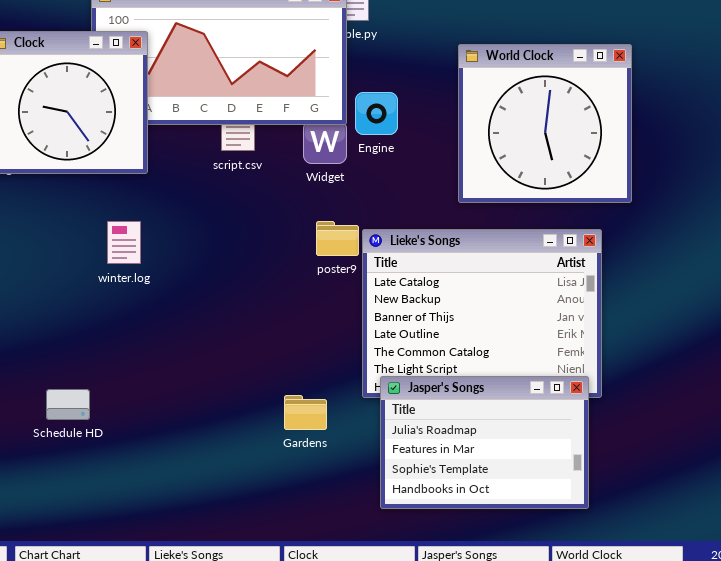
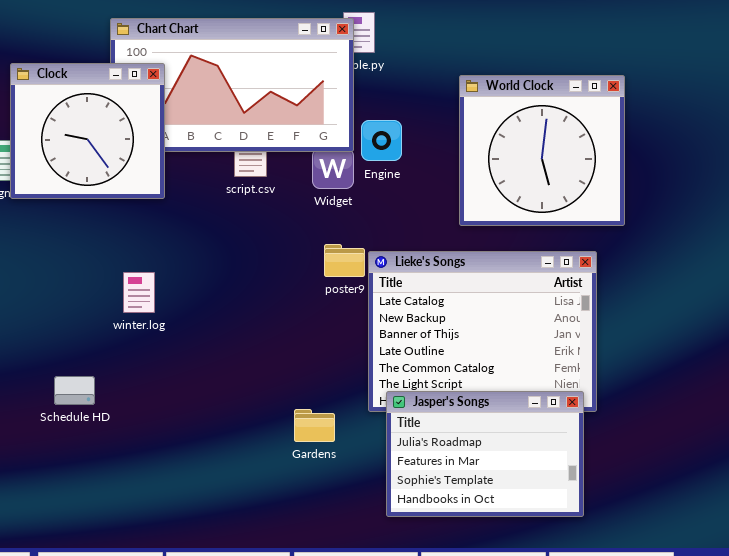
winter.log: [107,221,141,264] -> [123,272,155,313], moved
Schedule HD: [46,389,90,420] -> [54,376,95,405], moved

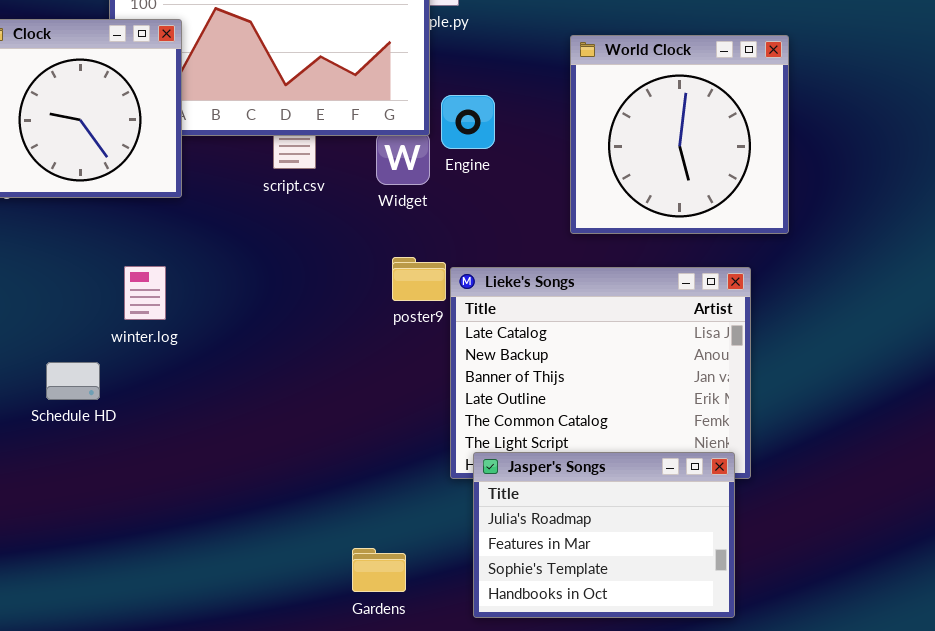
winter.log: [123,272,155,313] -> [124,266,166,320], moved
Schedule HD: [54,376,95,405] -> [46,362,100,400], moved
Gardens: [294,409,335,442] -> [352,548,406,592], moved

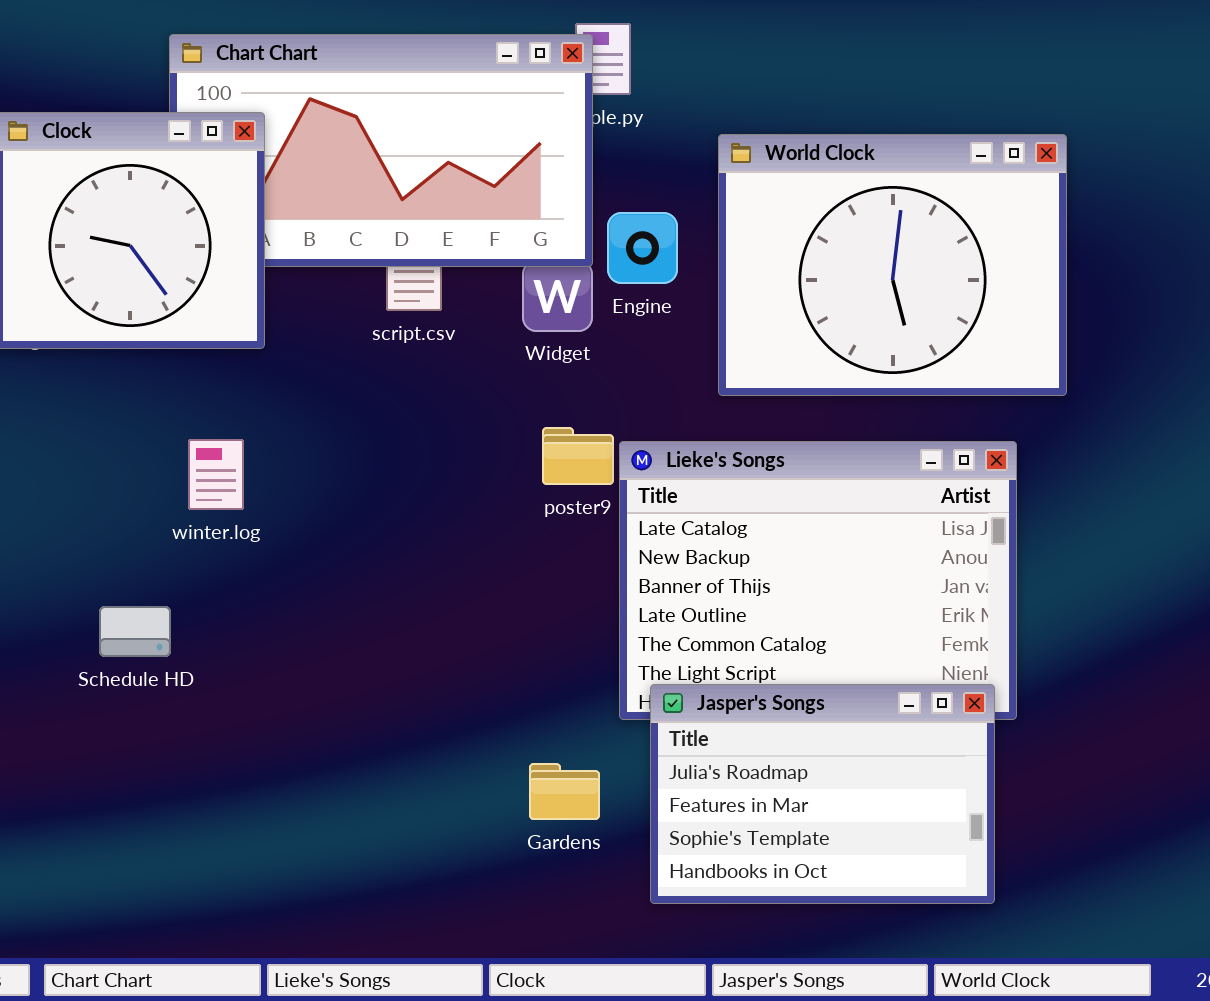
World Clock: [570,35,789,234] -> [718,134,1067,396], resized
Schedule HD: [46,362,100,400] -> [99,606,171,657], moved
Gardens: [352,548,406,592] -> [529,763,600,820], moved

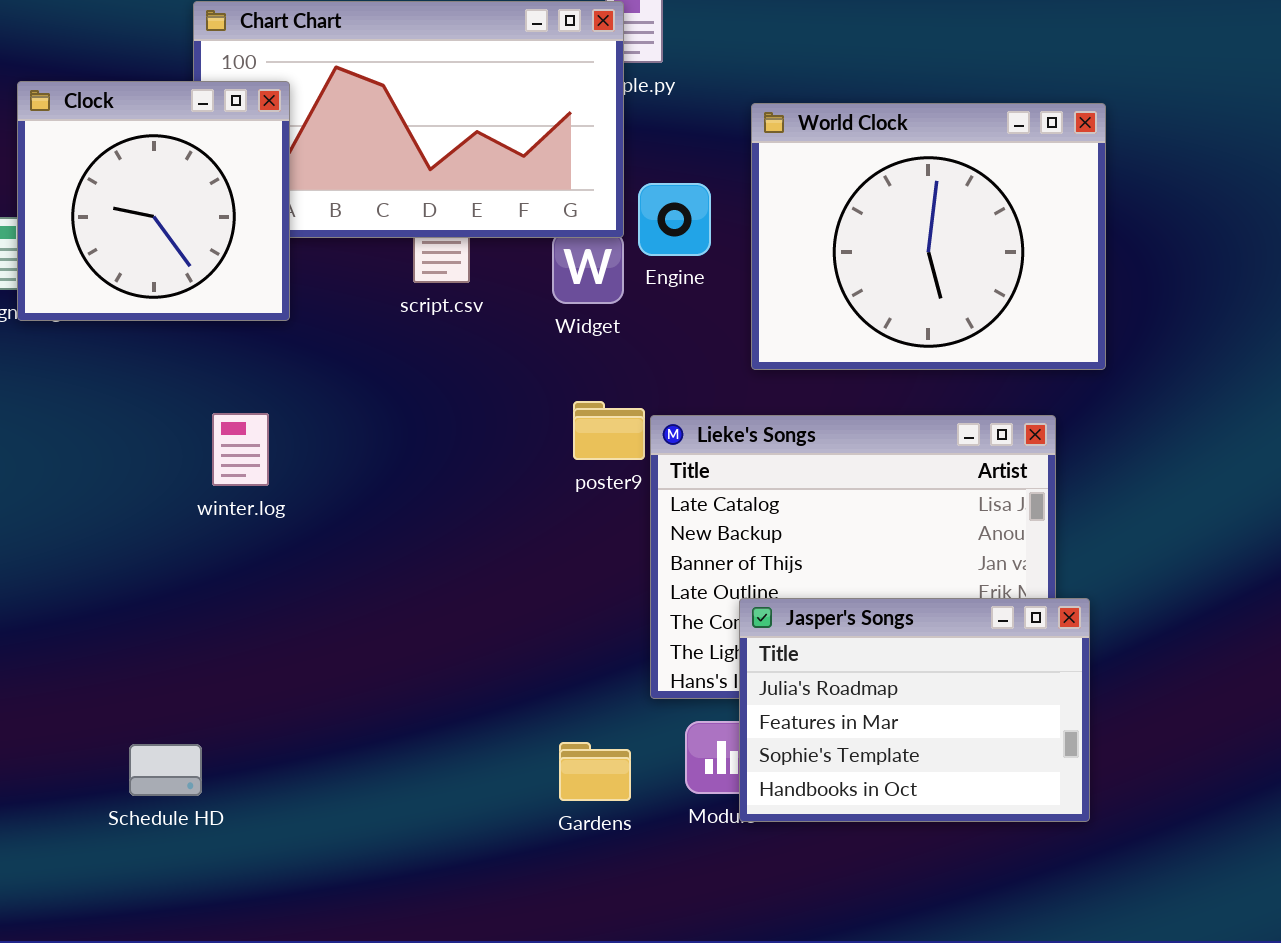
Schedule HD: [99,606,171,657] -> [129,744,202,796], moved
Jasper's Songs: [650,684,995,904] -> [739,598,1090,822], moved

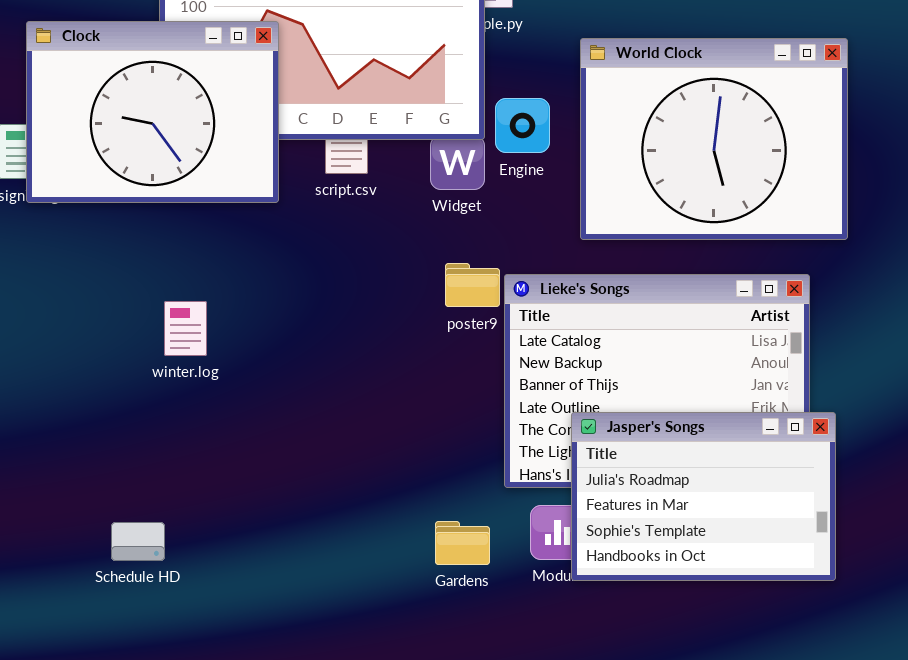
Clock: [17,81,290,321] -> [26,21,279,203], resized
winter.log: [212,413,269,486] -> [164,301,207,356], moved

